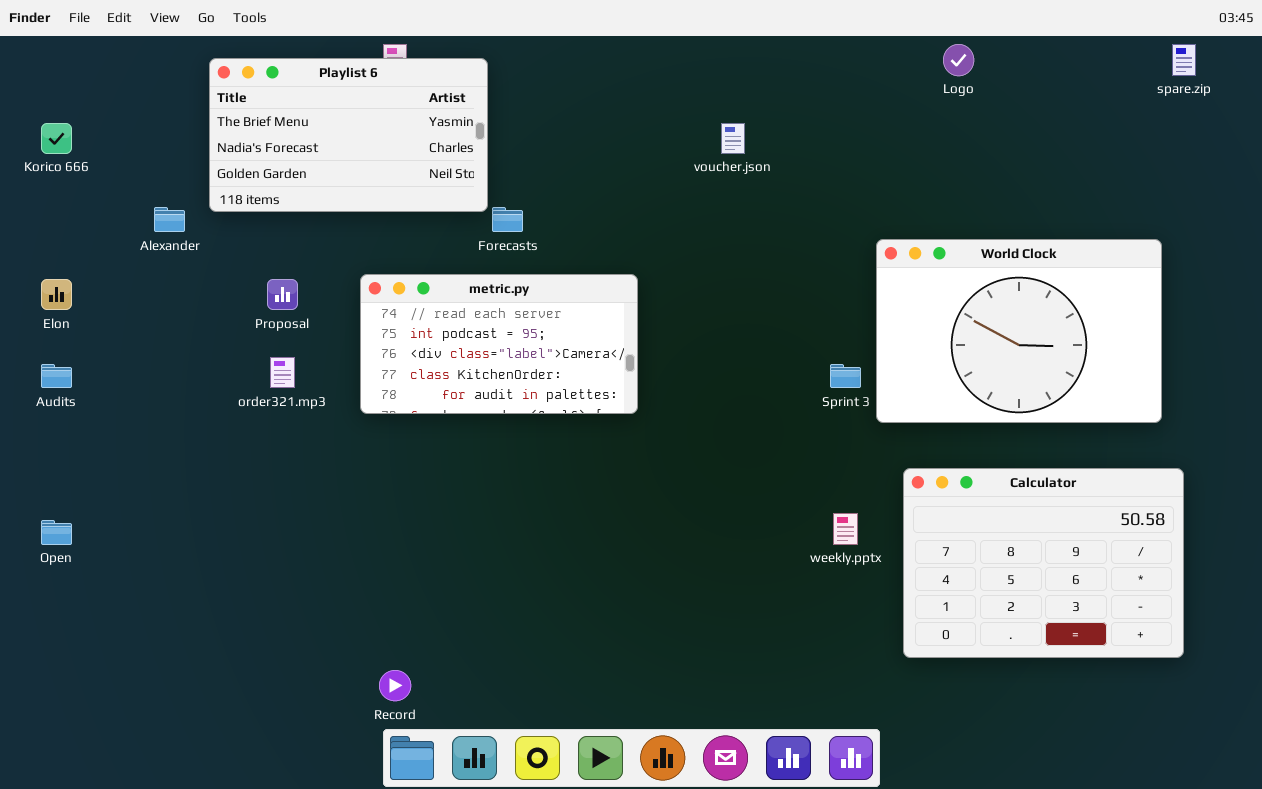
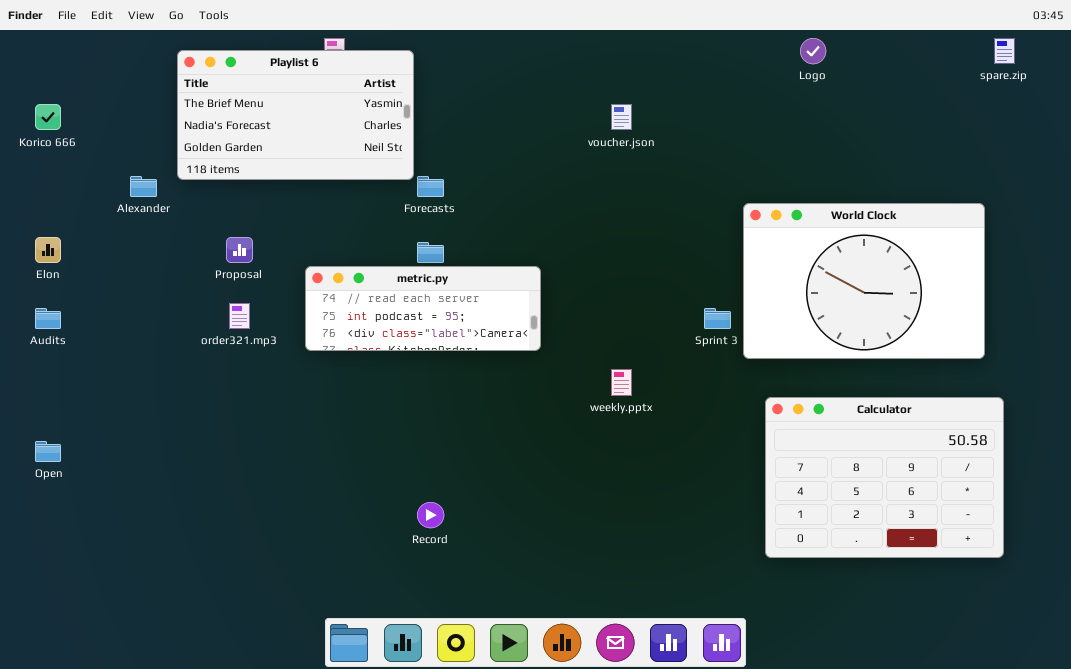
metric.py: [360,274,638,414] -> [305,266,541,351], resized
weekly.pptx: [833,513,858,545] -> [611,369,632,396], moved
Record: [379,670,411,701] -> [417,502,444,528], moved

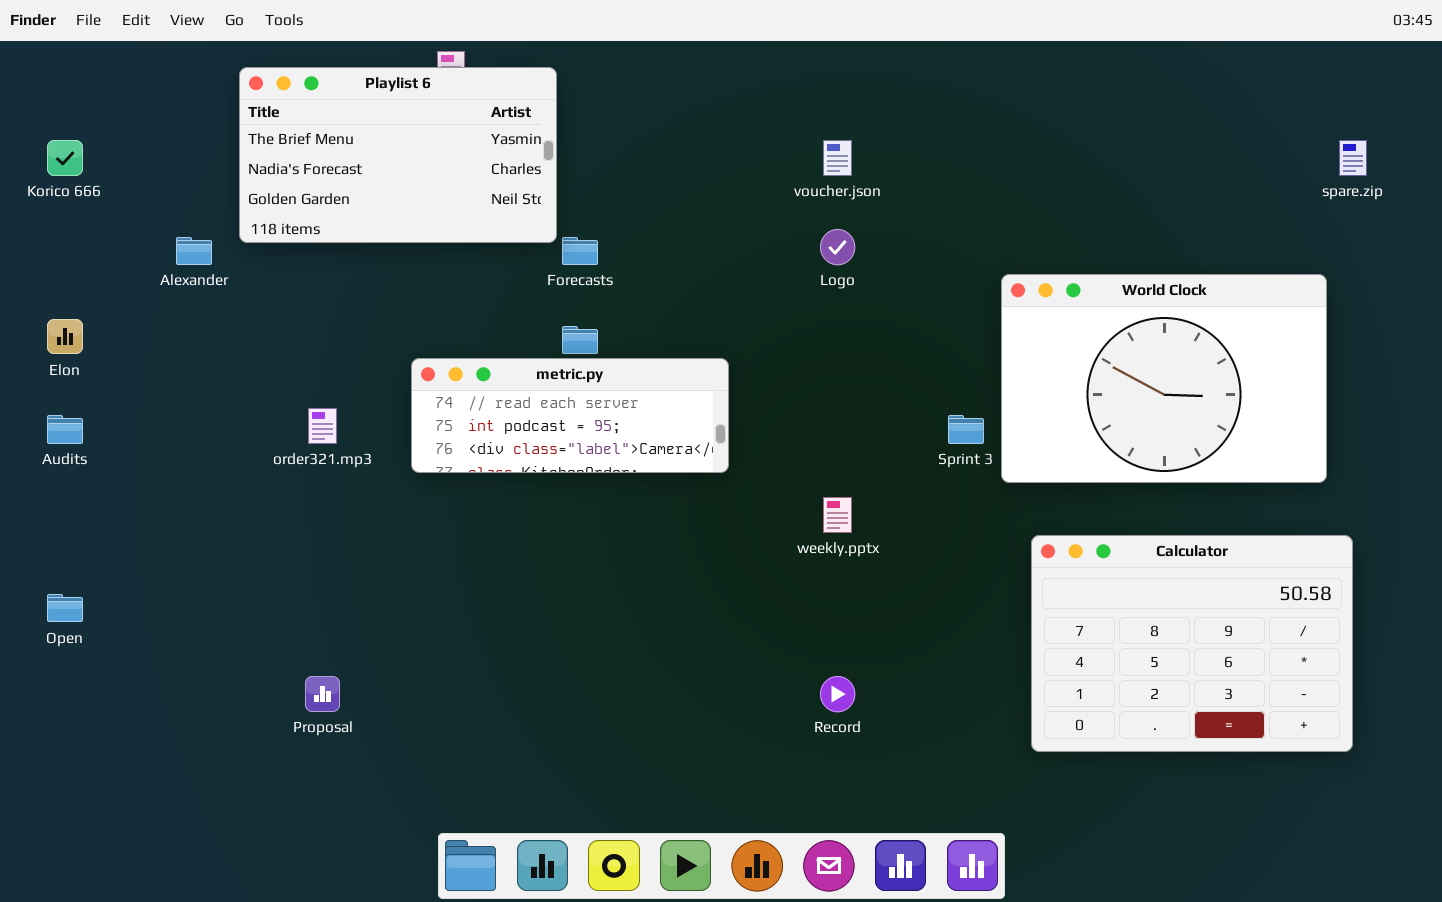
Logo: [800,38,826,64] -> [820,229,855,265], moved
spare.zip: [994,38,1015,64] -> [1339,140,1367,176], moved
Proposal: [226,237,253,263] -> [305,676,340,712], moved
Record: [417,502,444,528] -> [820,676,855,712], moved

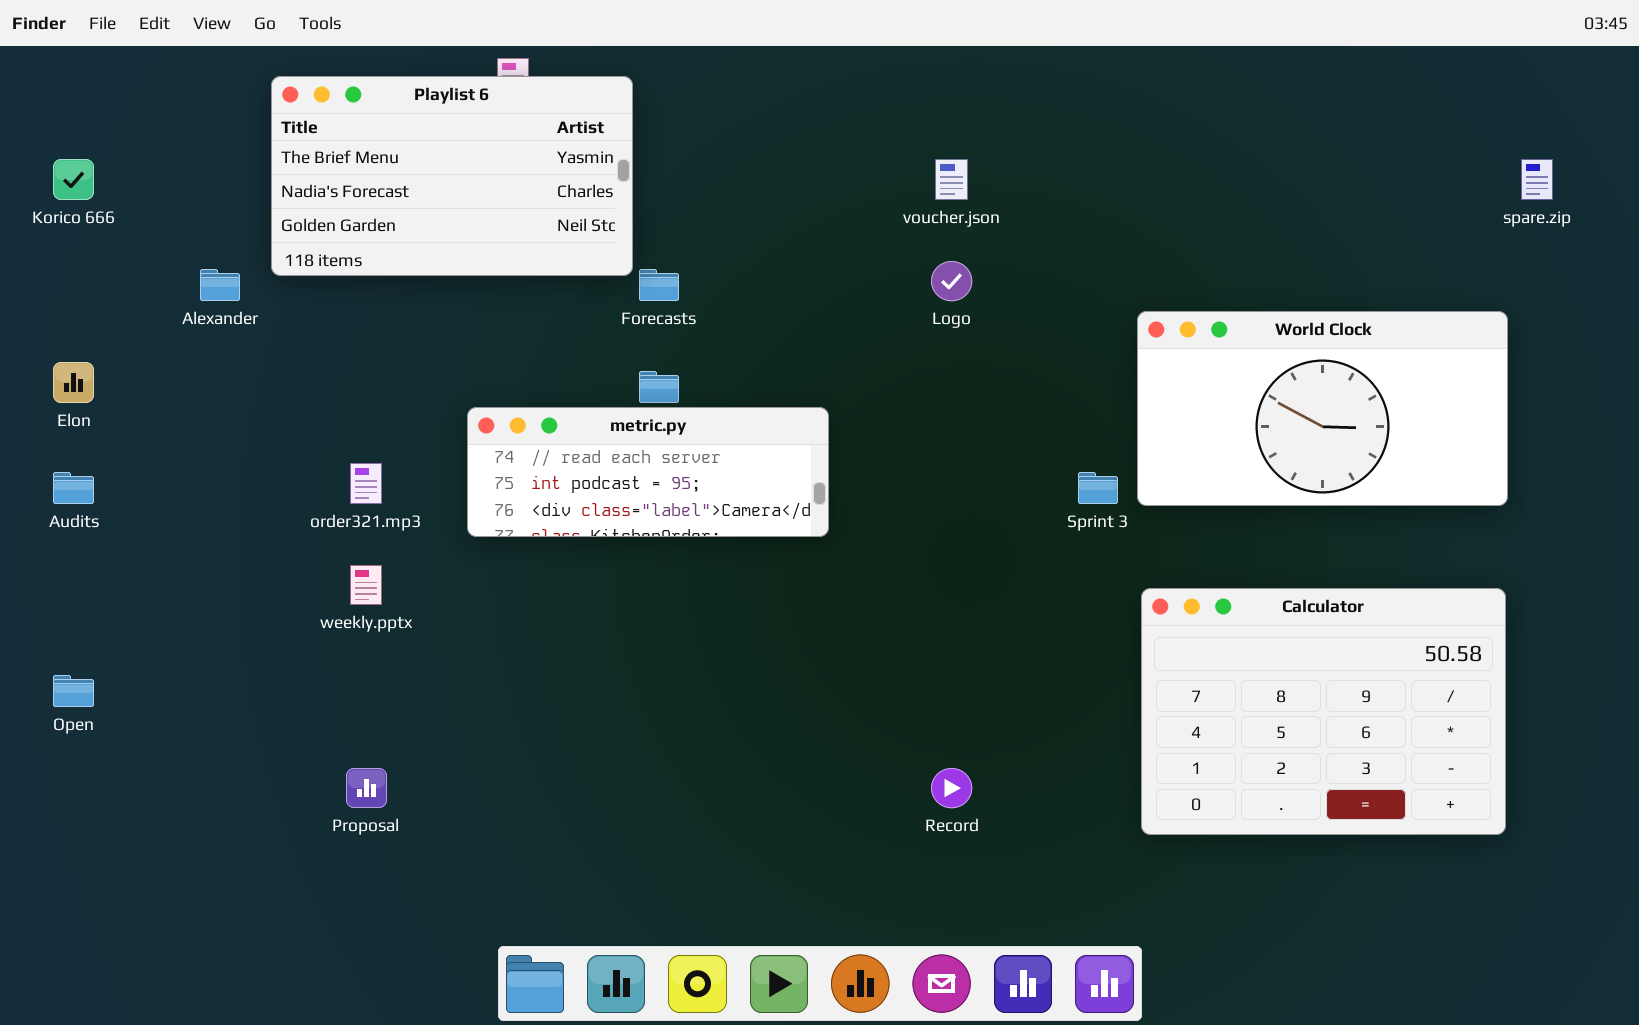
World Clock: [1001,274,1327,483] -> [1137,311,1508,506], resized
weekly.pptx: [823,497,852,533] -> [350,565,382,605], moved
Calculator: [1031,535,1353,752] -> [1141,588,1506,835], moved

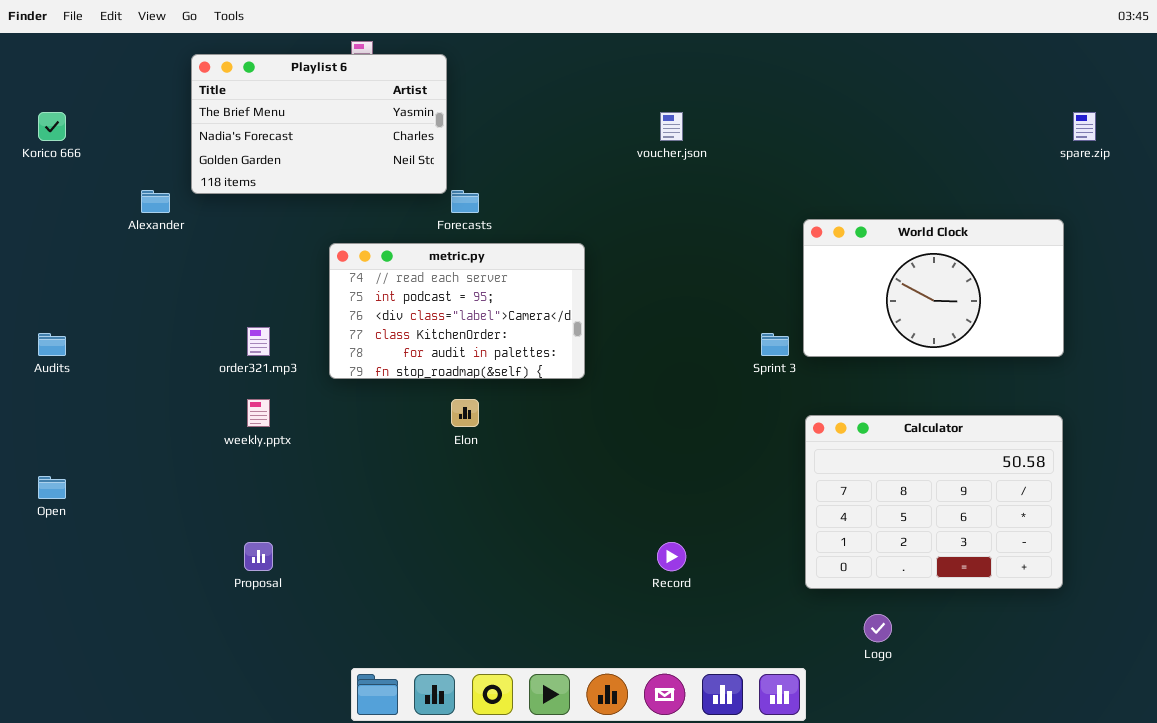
Logo: [931,261,972,301] -> [864,614,892,642], moved
Elon: [53,362,94,403] -> [451,399,479,427], moved
metric.py: [467,407,829,537] -> [329,243,585,379], resized

